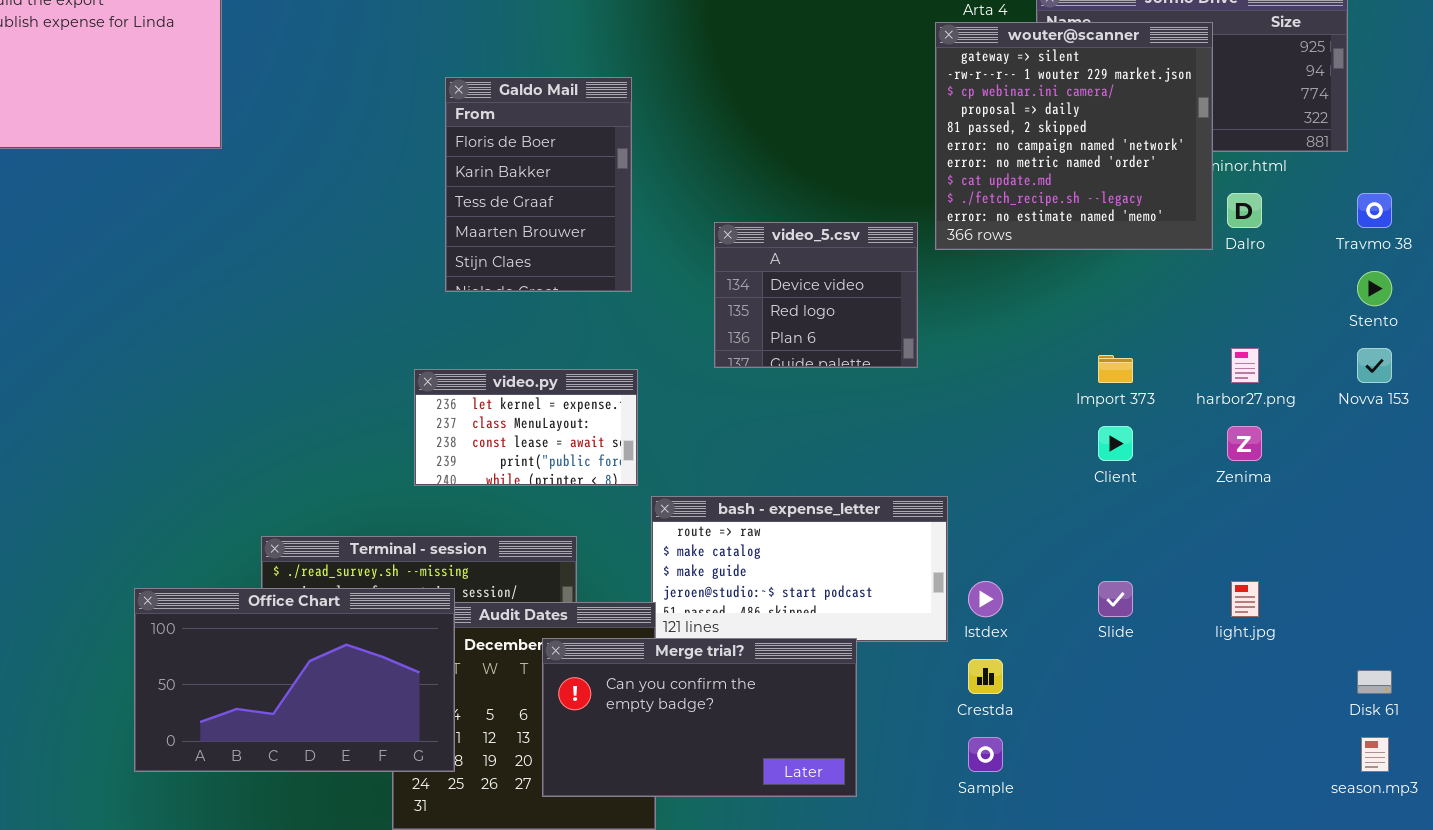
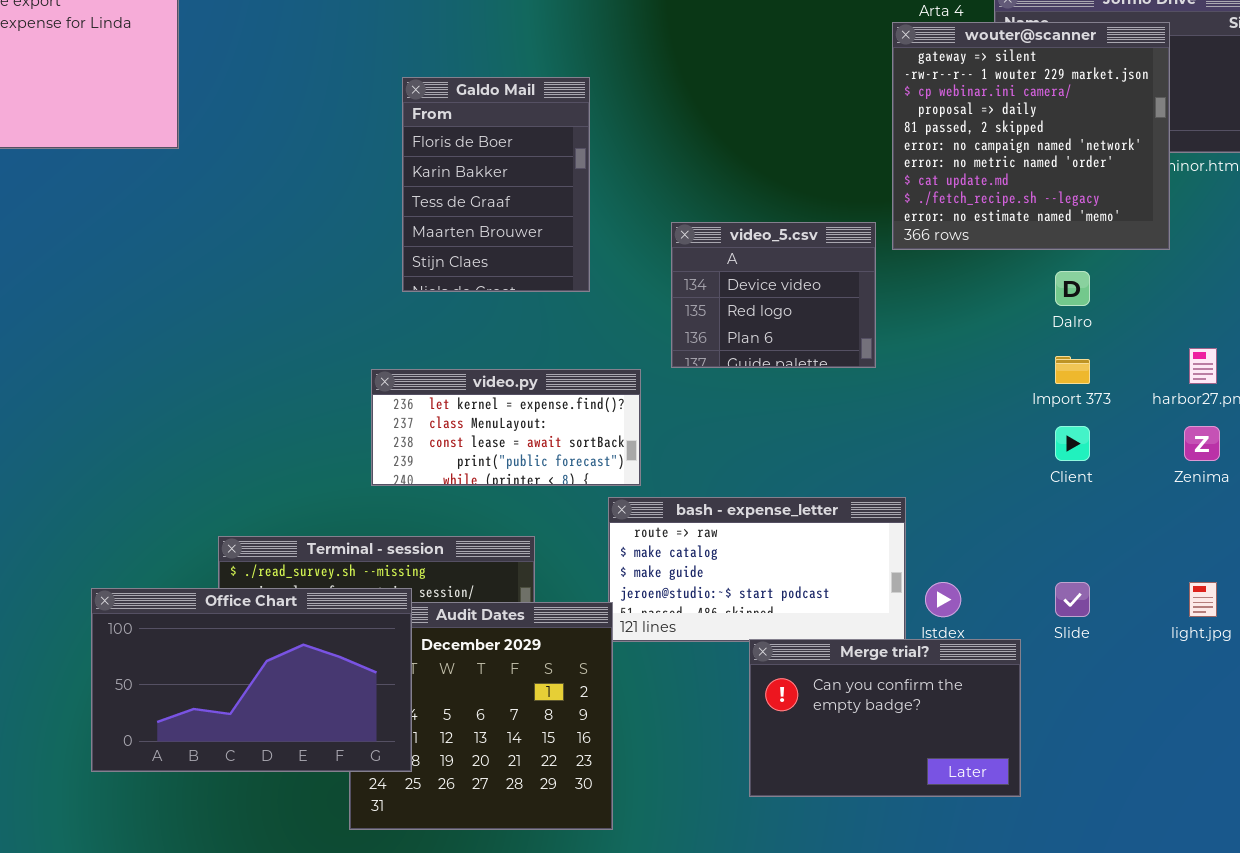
Dalro: [1227,193,1262,228] -> [1055,271,1090,306], moved
video.py: [414,369,638,486] -> [371,369,641,486], resized
Merge trial?: [542,638,857,797] -> [749,639,1021,797], moved, resized

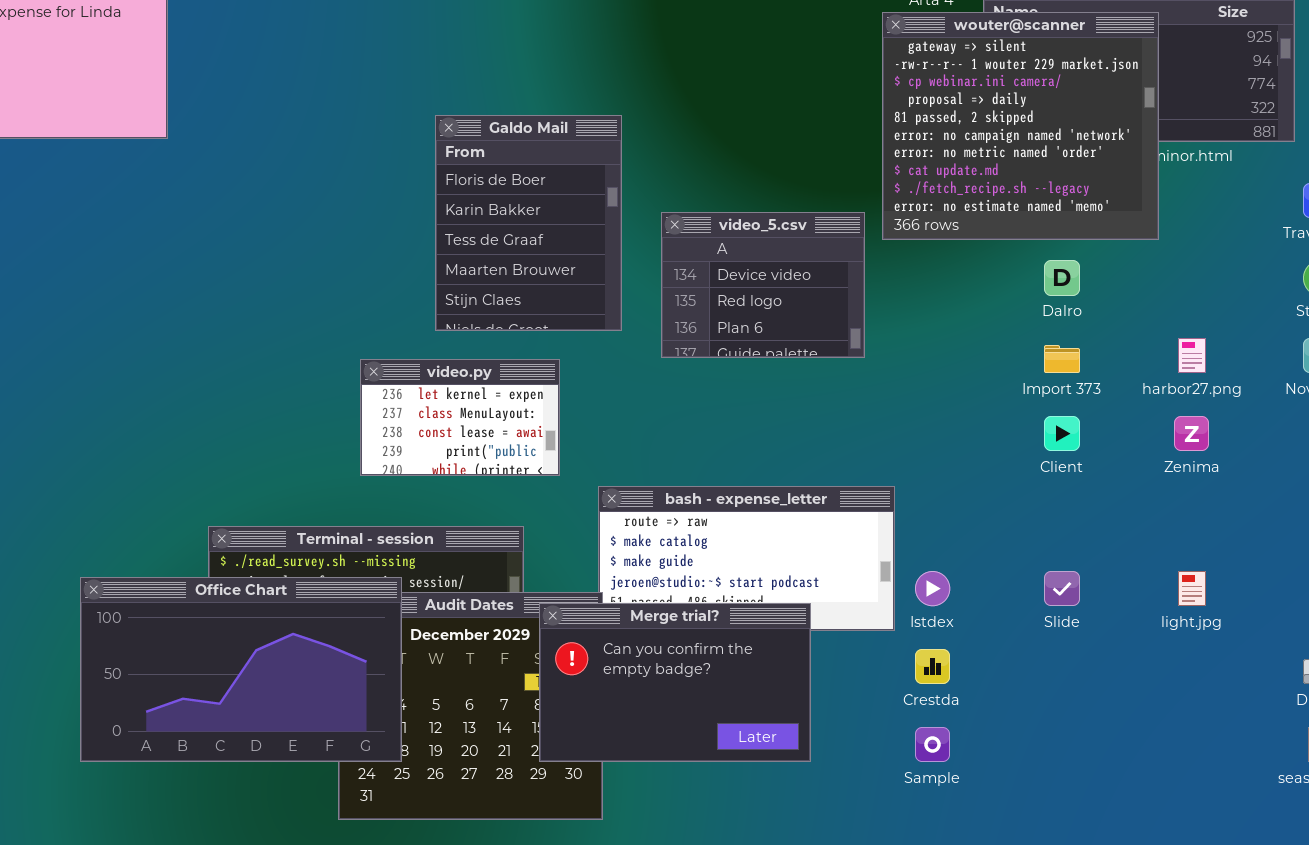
Galdo Mail: [402,77,590,292] -> [435,115,622,331], moved
video.py: [371,369,641,486] -> [360,359,560,476], resized
Merge trial?: [749,639,1021,797] -> [539,603,811,762], moved

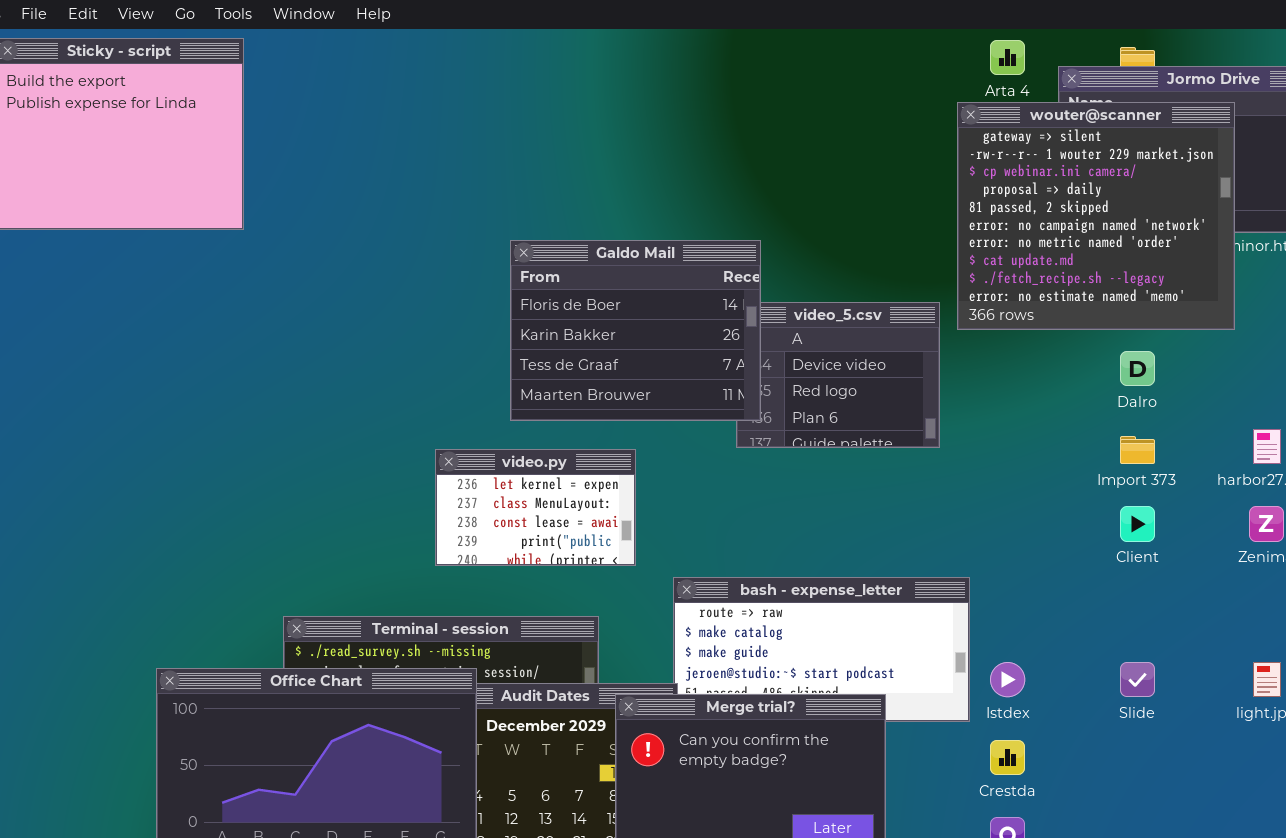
Galdo Mail: [435,115,622,331] -> [510,240,761,421], resized

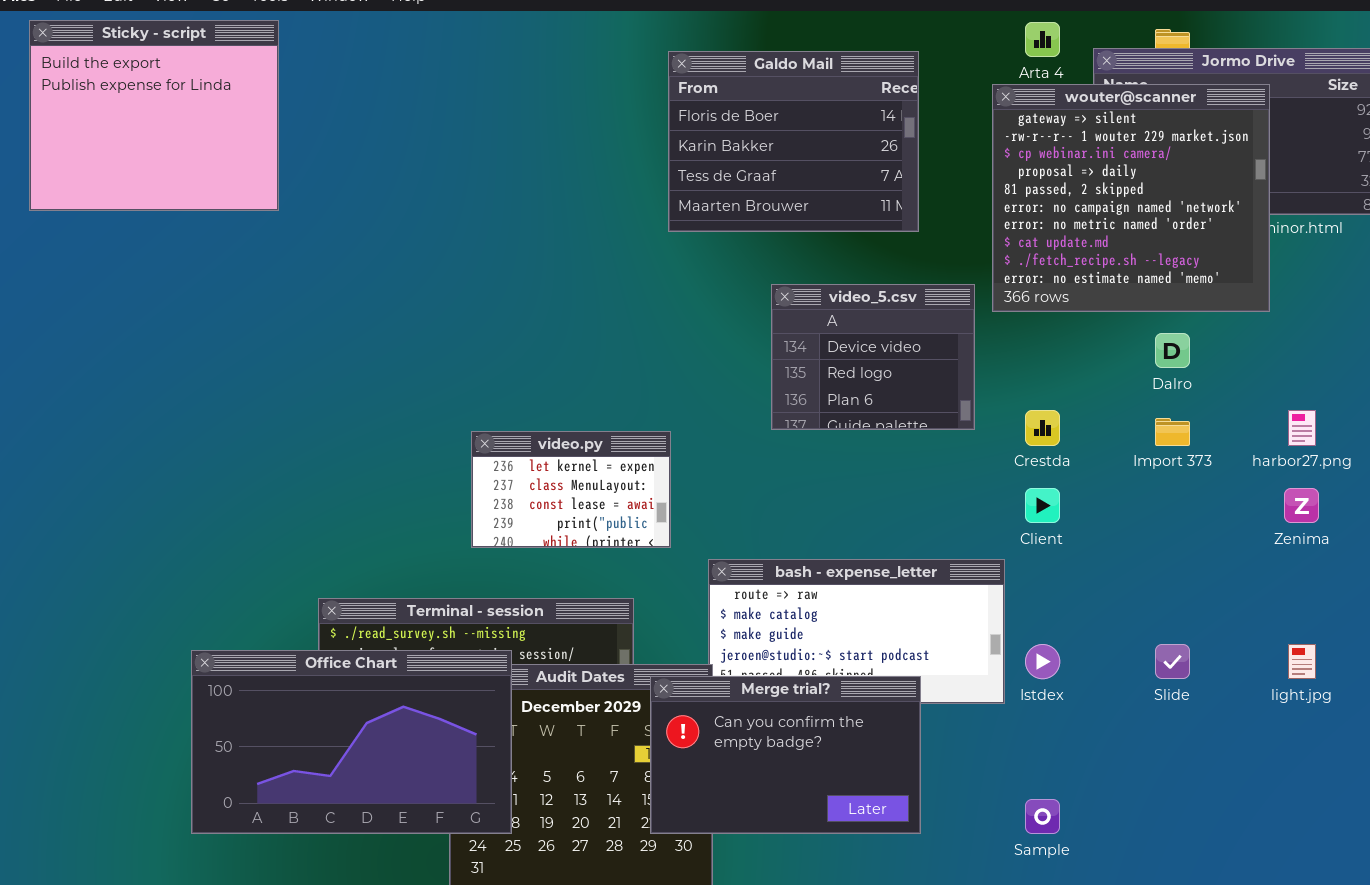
Galdo Mail: [510,240,761,421] -> [668,51,919,232], moved
Client: [1120,506,1155,542] -> [1025,488,1060,523], moved
Crestda: [990,740,1025,775] -> [1025,410,1060,446], moved

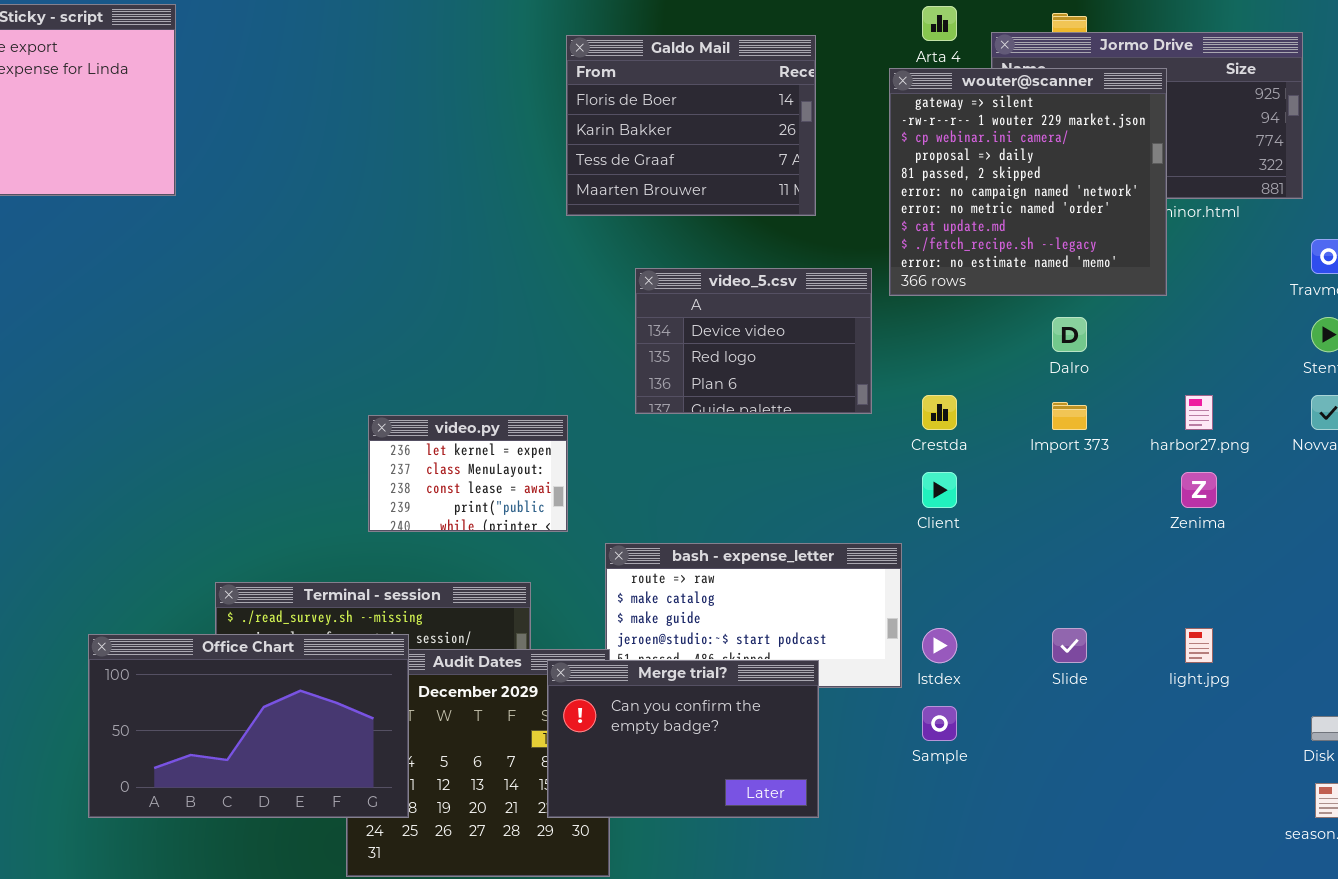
video_5.csv: [771,284,975,430] -> [635,268,872,414], resized
Sample: [1025,799,1060,834] -> [922,706,957,741], moved

